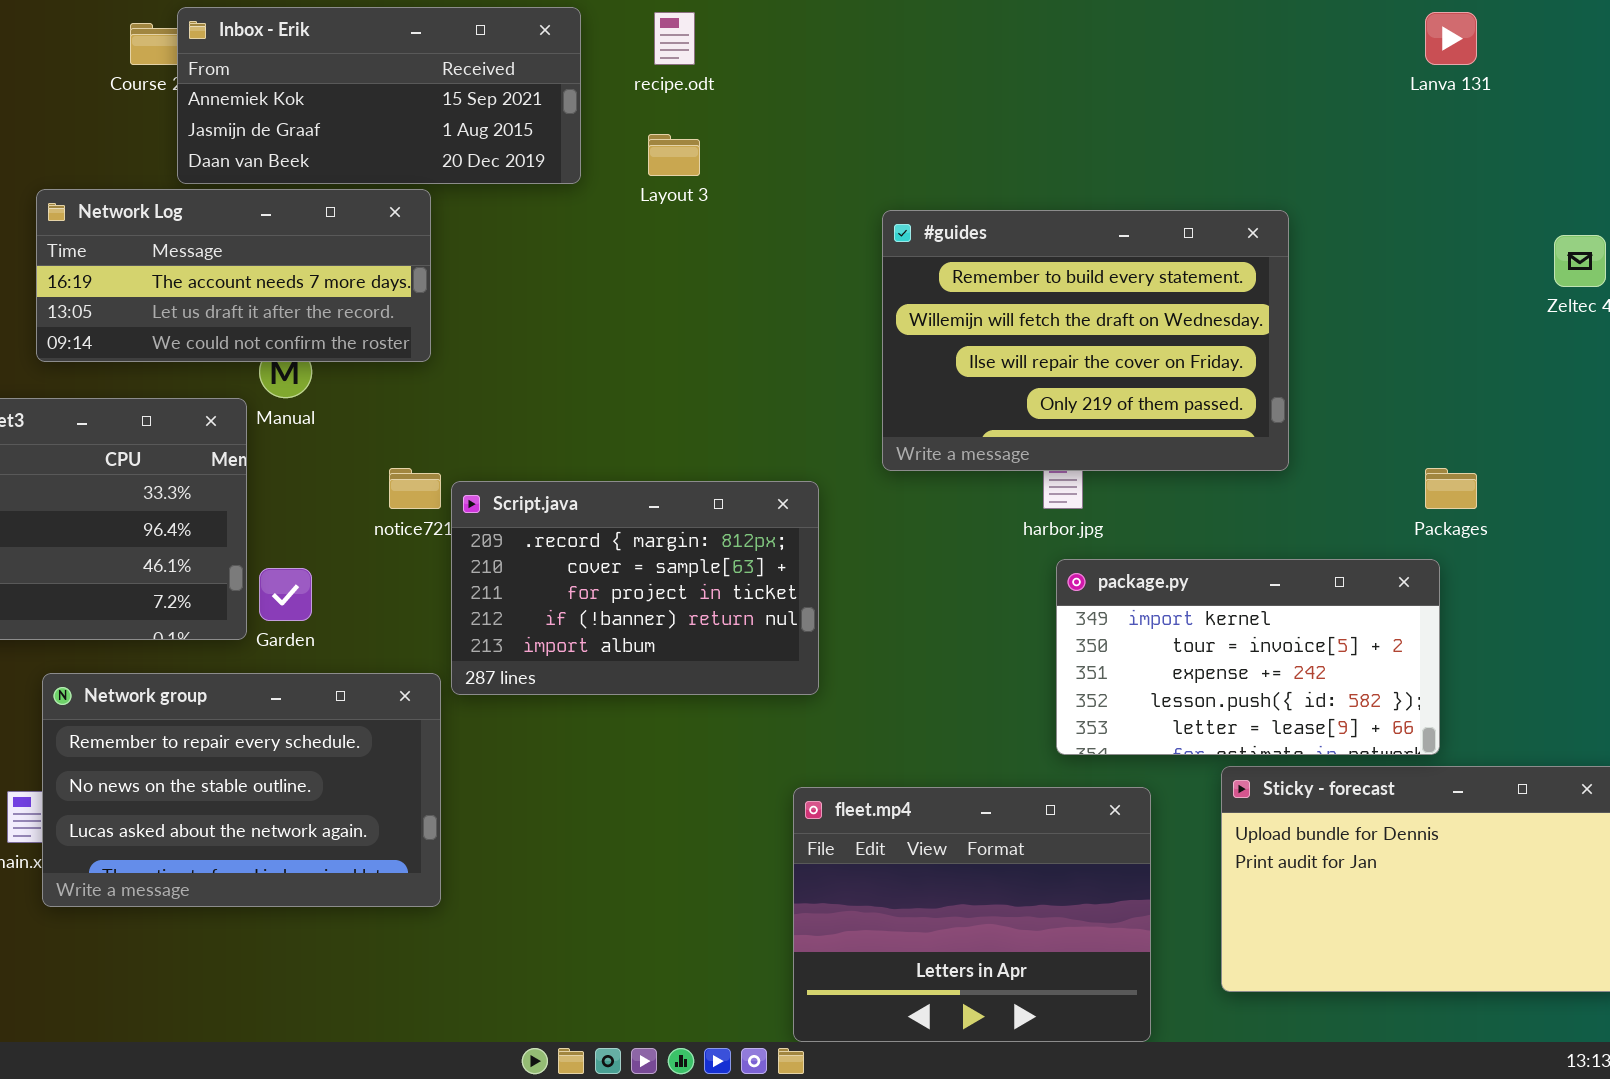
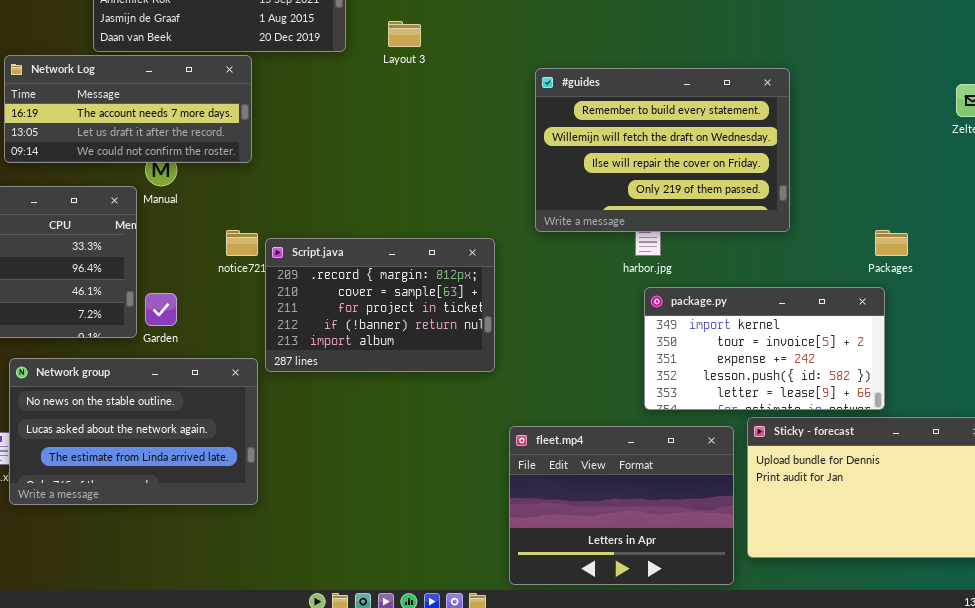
Network group: [42,673,441,907] -> [9,358,258,505], scrolled down 1 row
fleet.mp4: [793,787,1151,1042] -> [509,426,734,585], moved

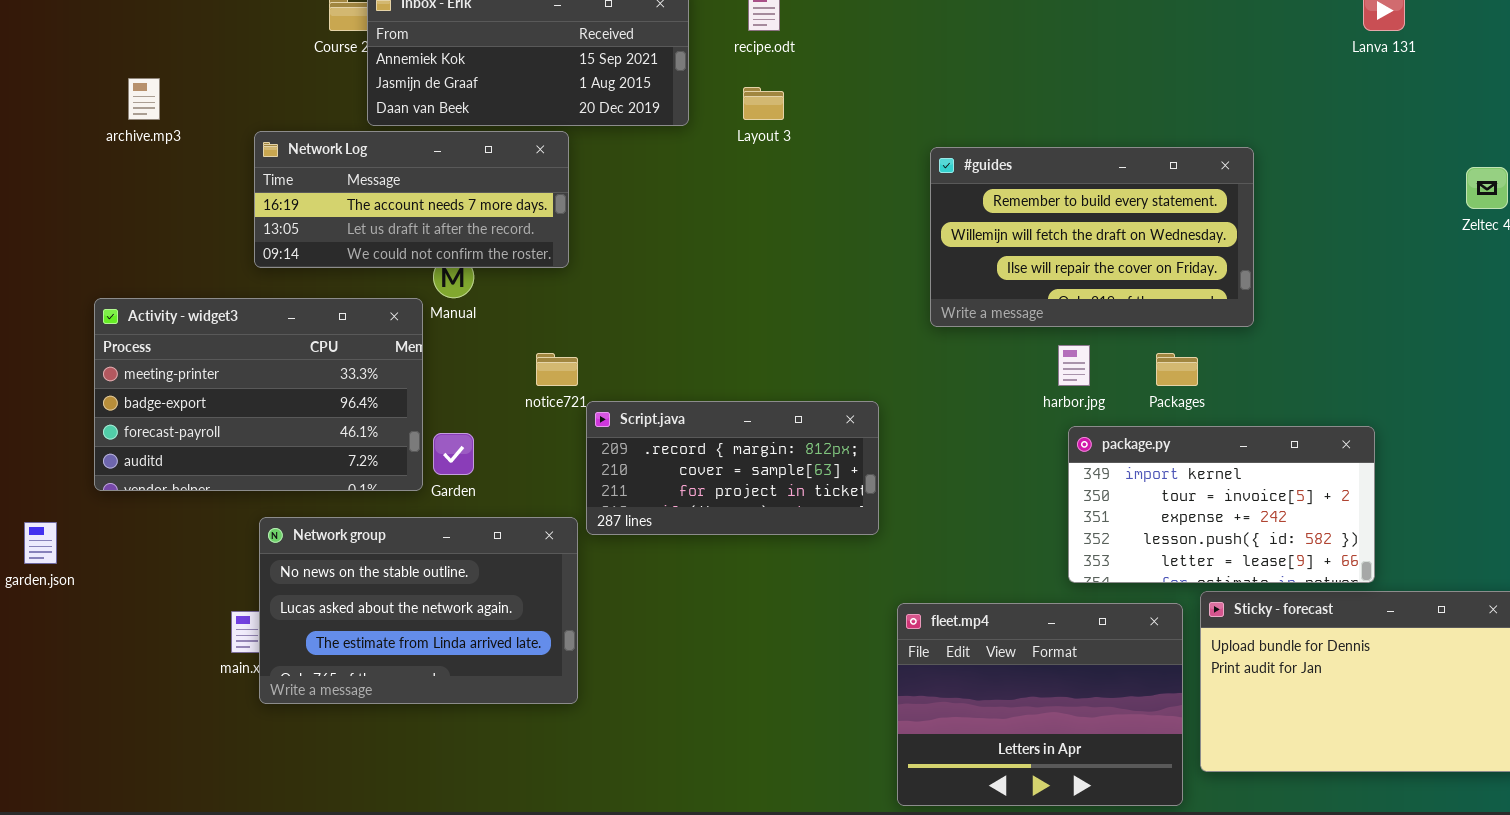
#guides: [535,68,790,232] -> [930,147,1254,327], resized
Packages: [875,230,908,256] -> [1156,353,1198,386], moved
Script.java: [265,238,495,372] -> [586,401,879,535], resized

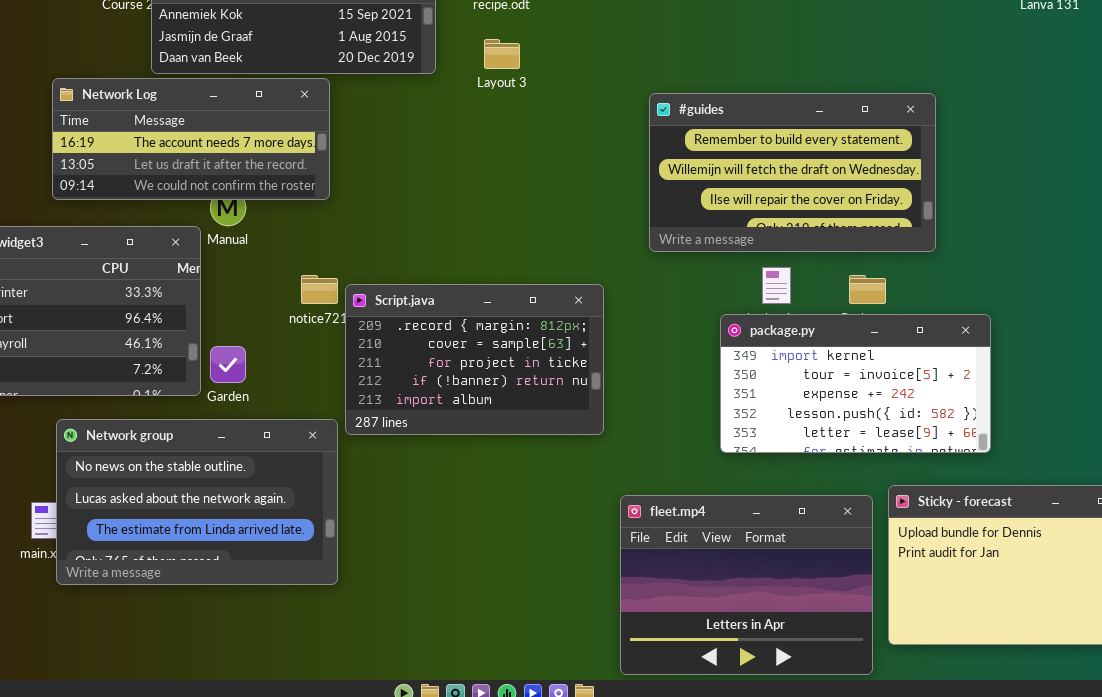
Script.java: [586,401,879,535] -> [345,284,604,435], resized
package.py: [1068,426,1375,583] -> [720,314,991,453], moved

